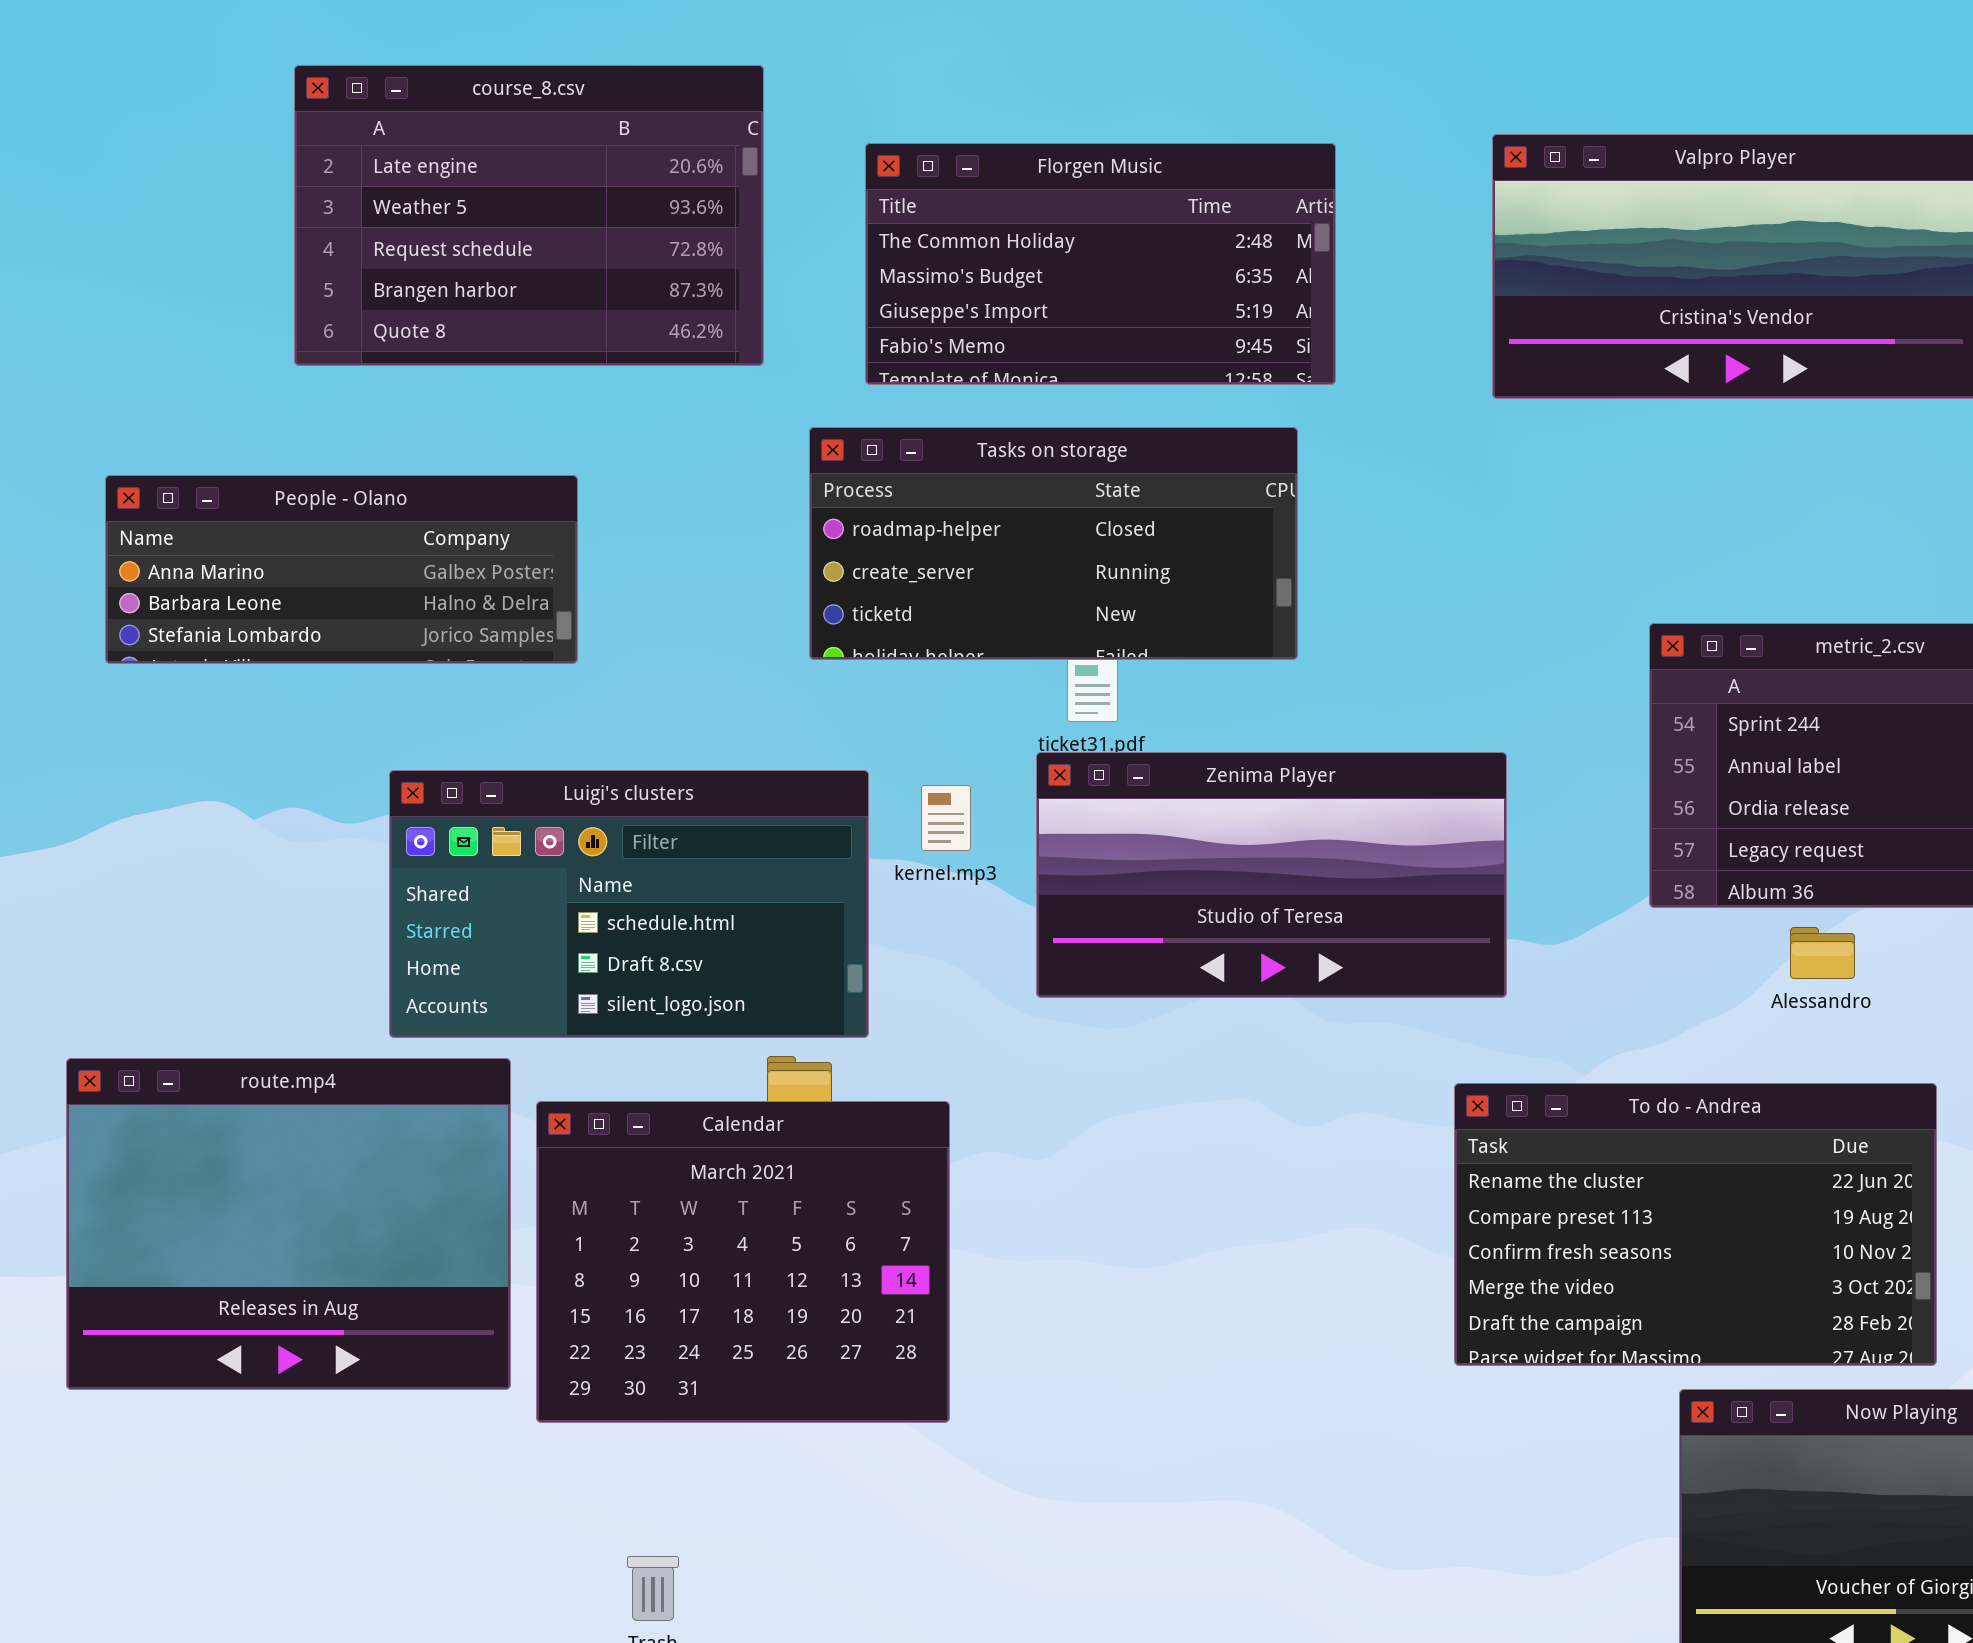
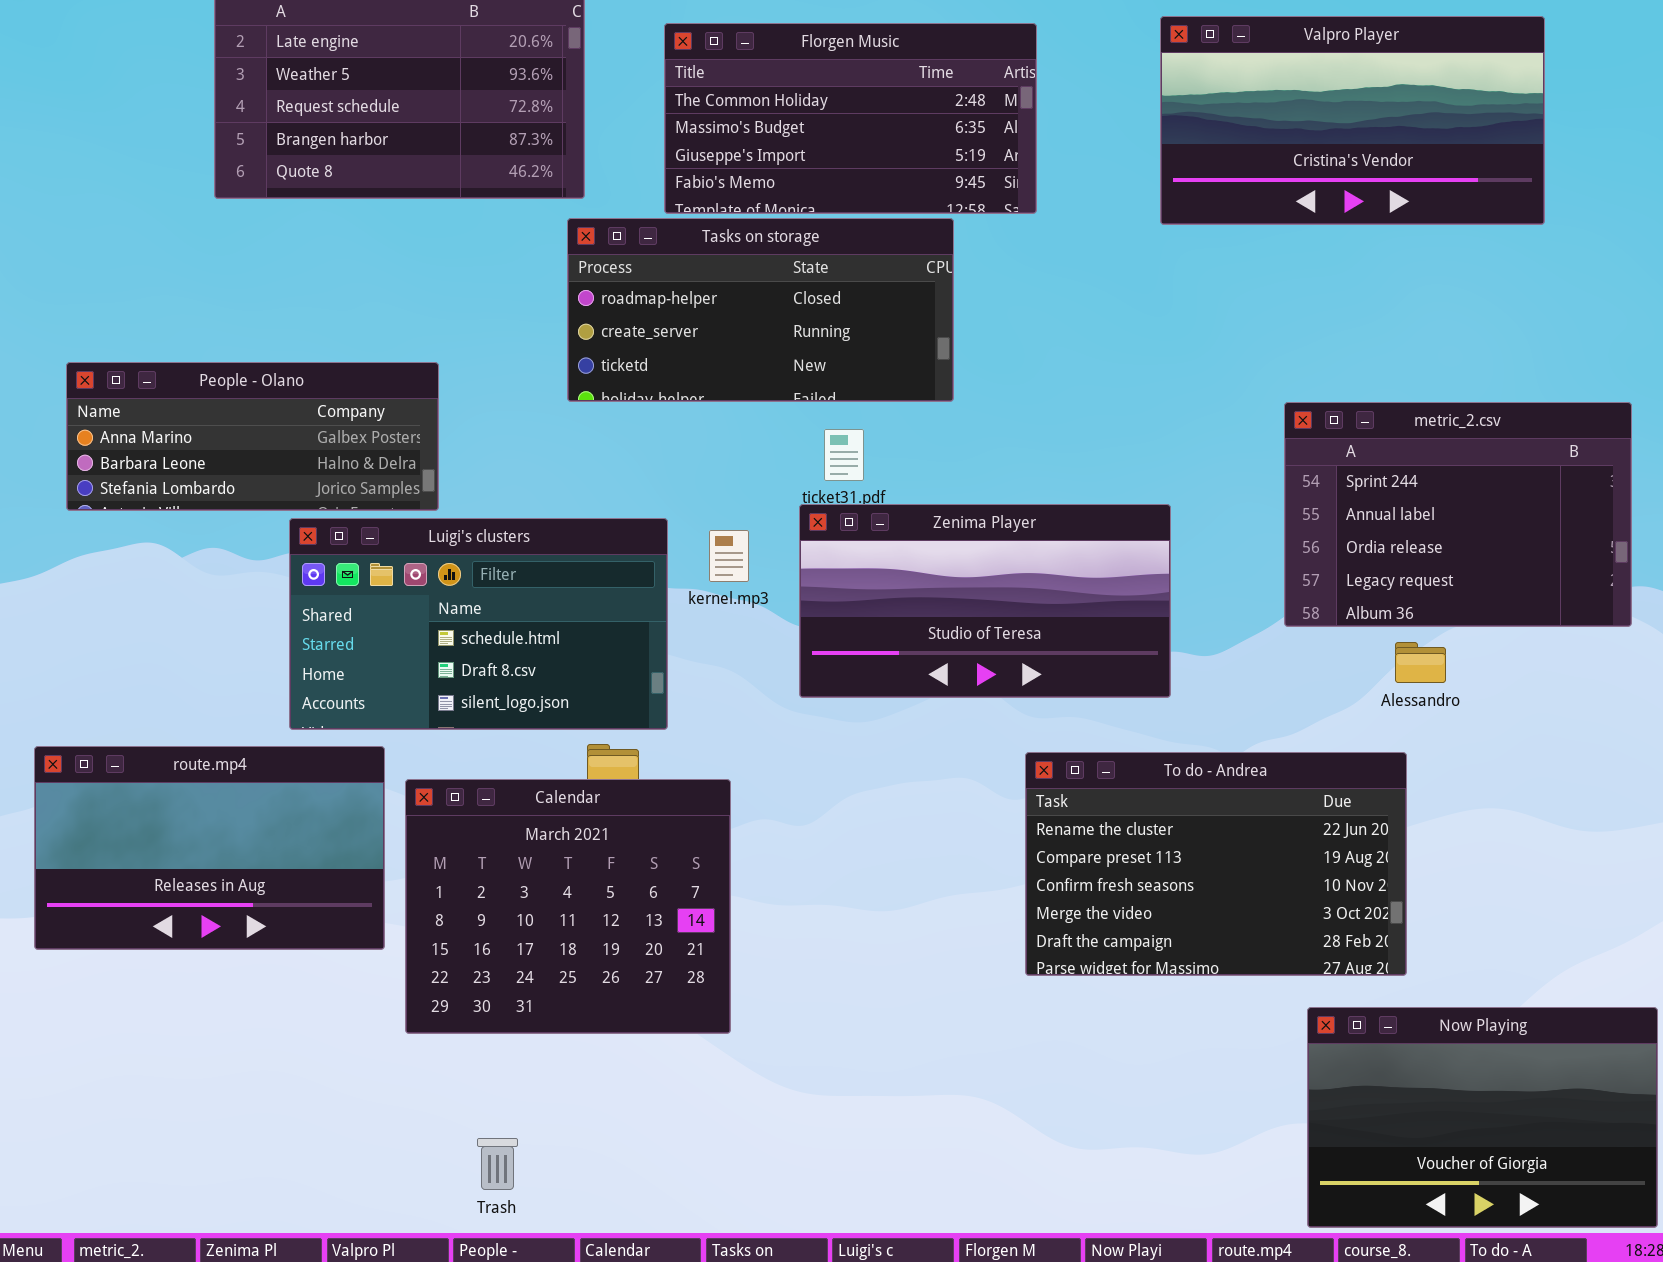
Tasks on storage: [809,427,1298,660] -> [567,218,954,402], moved
People - Olano: [105,475,578,664] -> [66,362,439,511], moved
route.mp4: [66,1058,511,1390] -> [34,746,385,950], resized
To do - Andrea: [1454,1083,1937,1366] -> [1025,752,1407,976], moved

